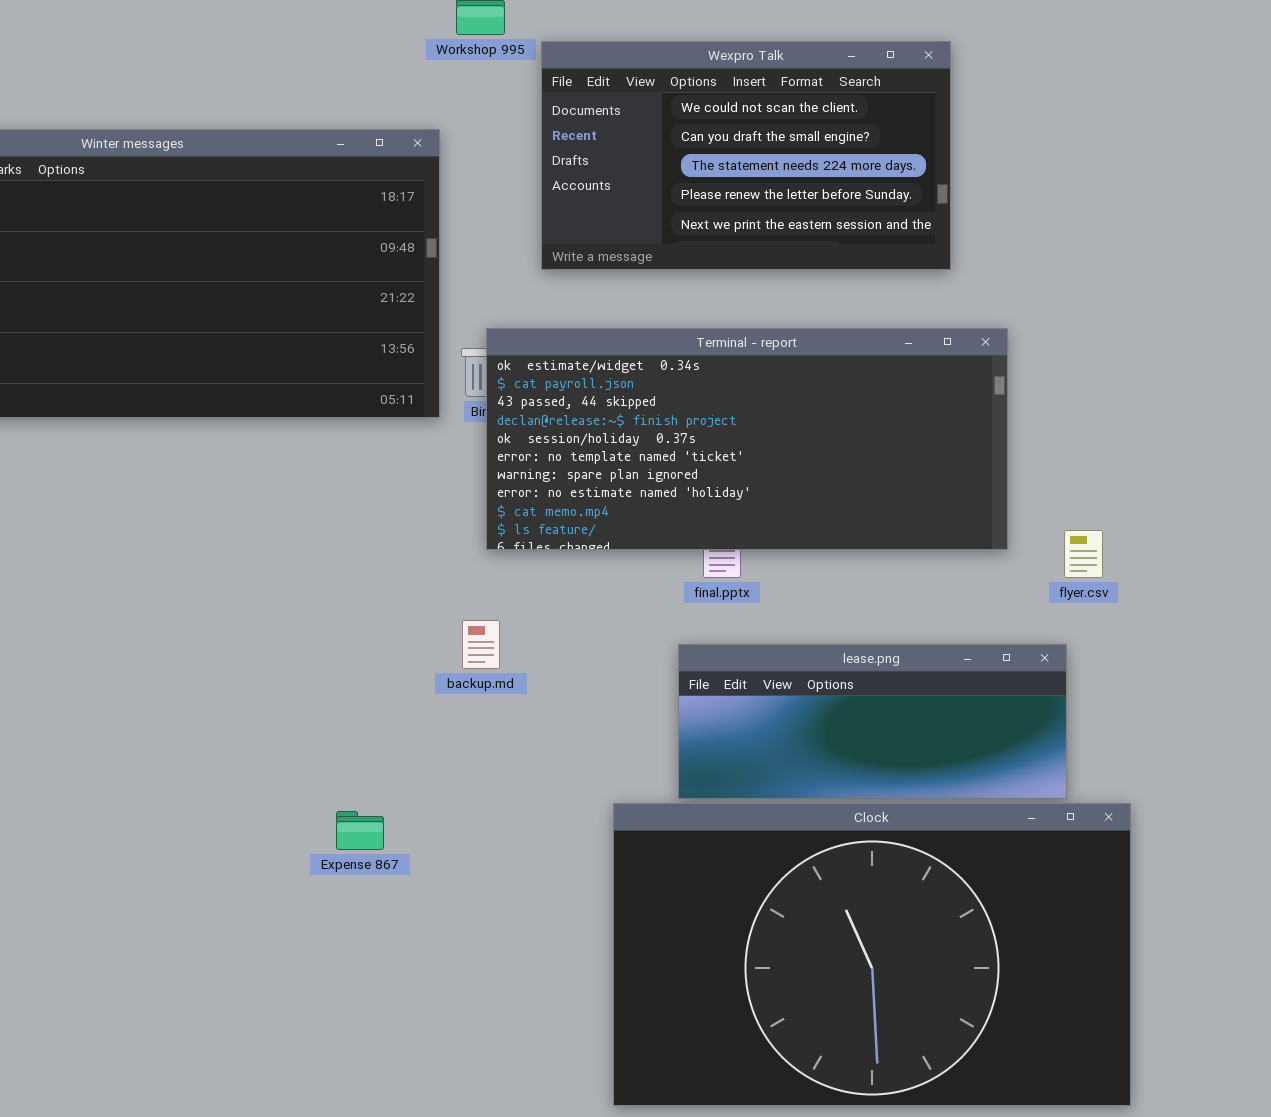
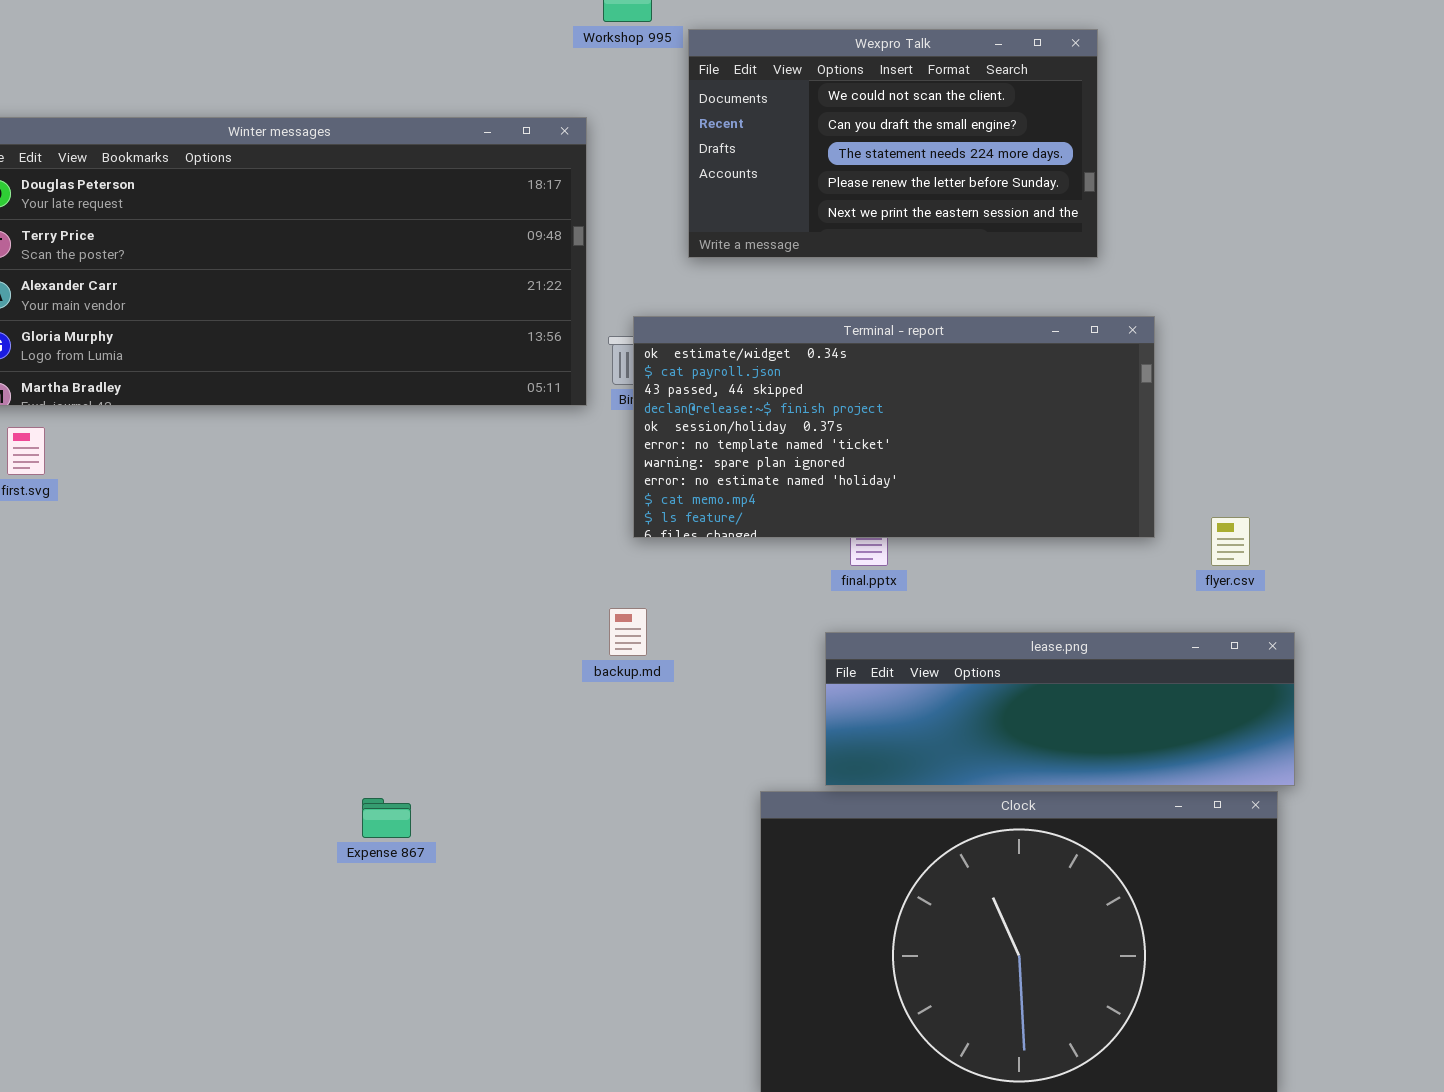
lease.png: [678,644,1067,799] -> [825,632,1295,786], resized
Expense 867: [336,811,384,850] -> [362,798,411,838], moved

